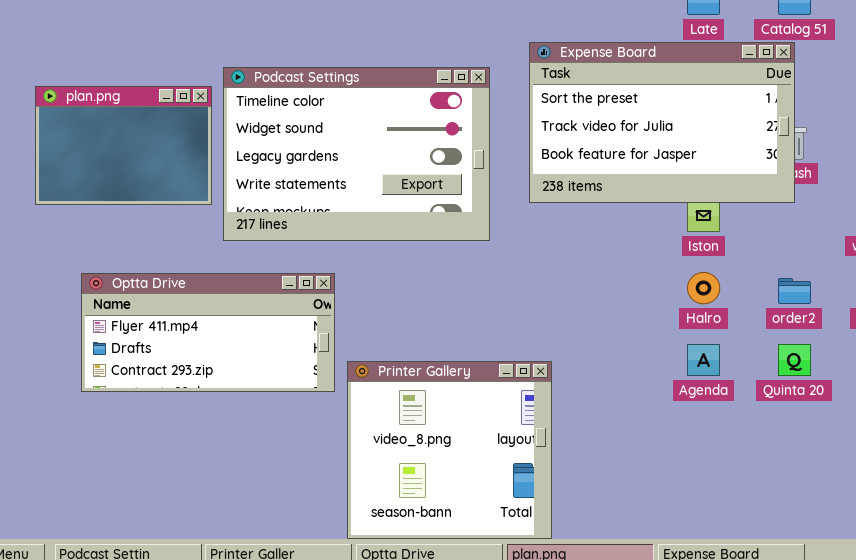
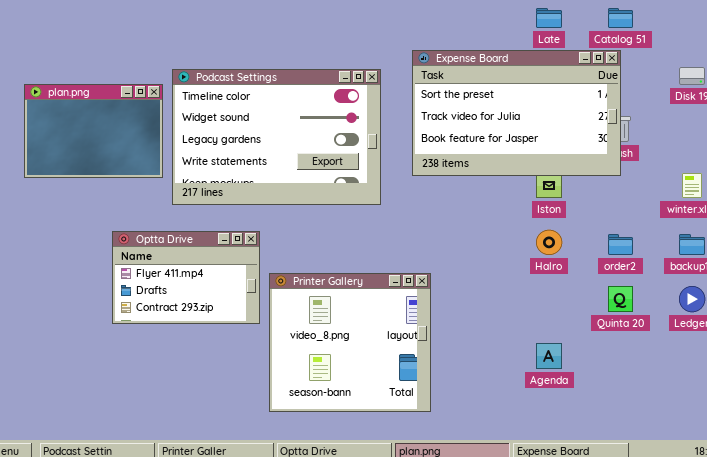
Optta Drive: [81,273,335,392] -> [112,231,260,324], resized
Agenda: [687,344,720,376] -> [536,343,562,369], moved
Printer Gallery: [347,361,552,539] -> [269,273,431,412], moved

